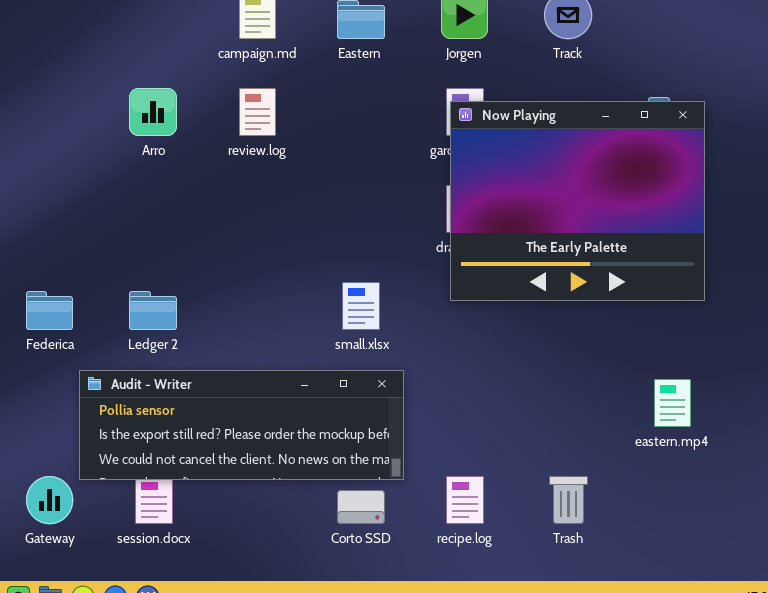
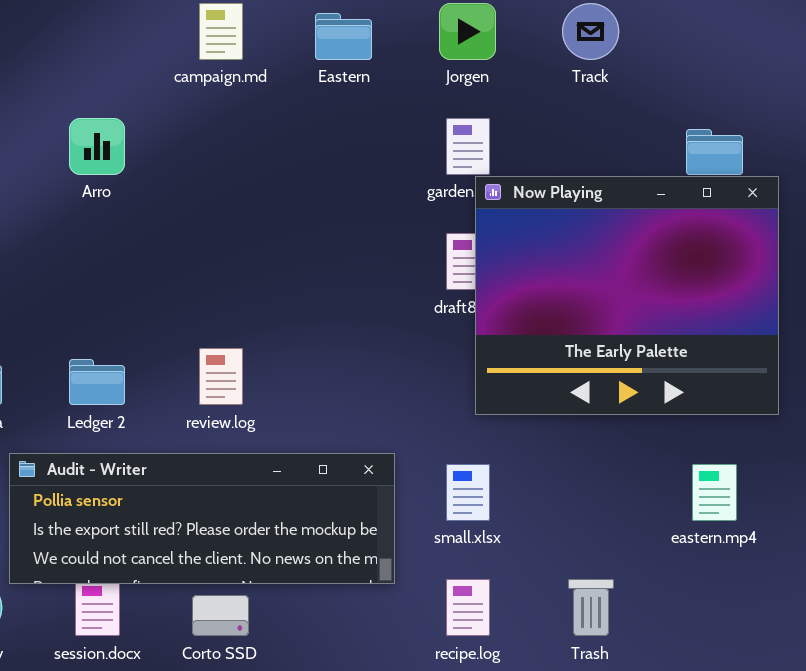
review.log: [239,88,276,136] -> [199,348,243,405], moved
Now Playing: [450,101,705,301] -> [475,176,779,415], moved
small.xlsx: [342,282,380,330] -> [446,464,490,521], moved
Corto SSD: [337,490,385,524] -> [192,595,249,636], moved

